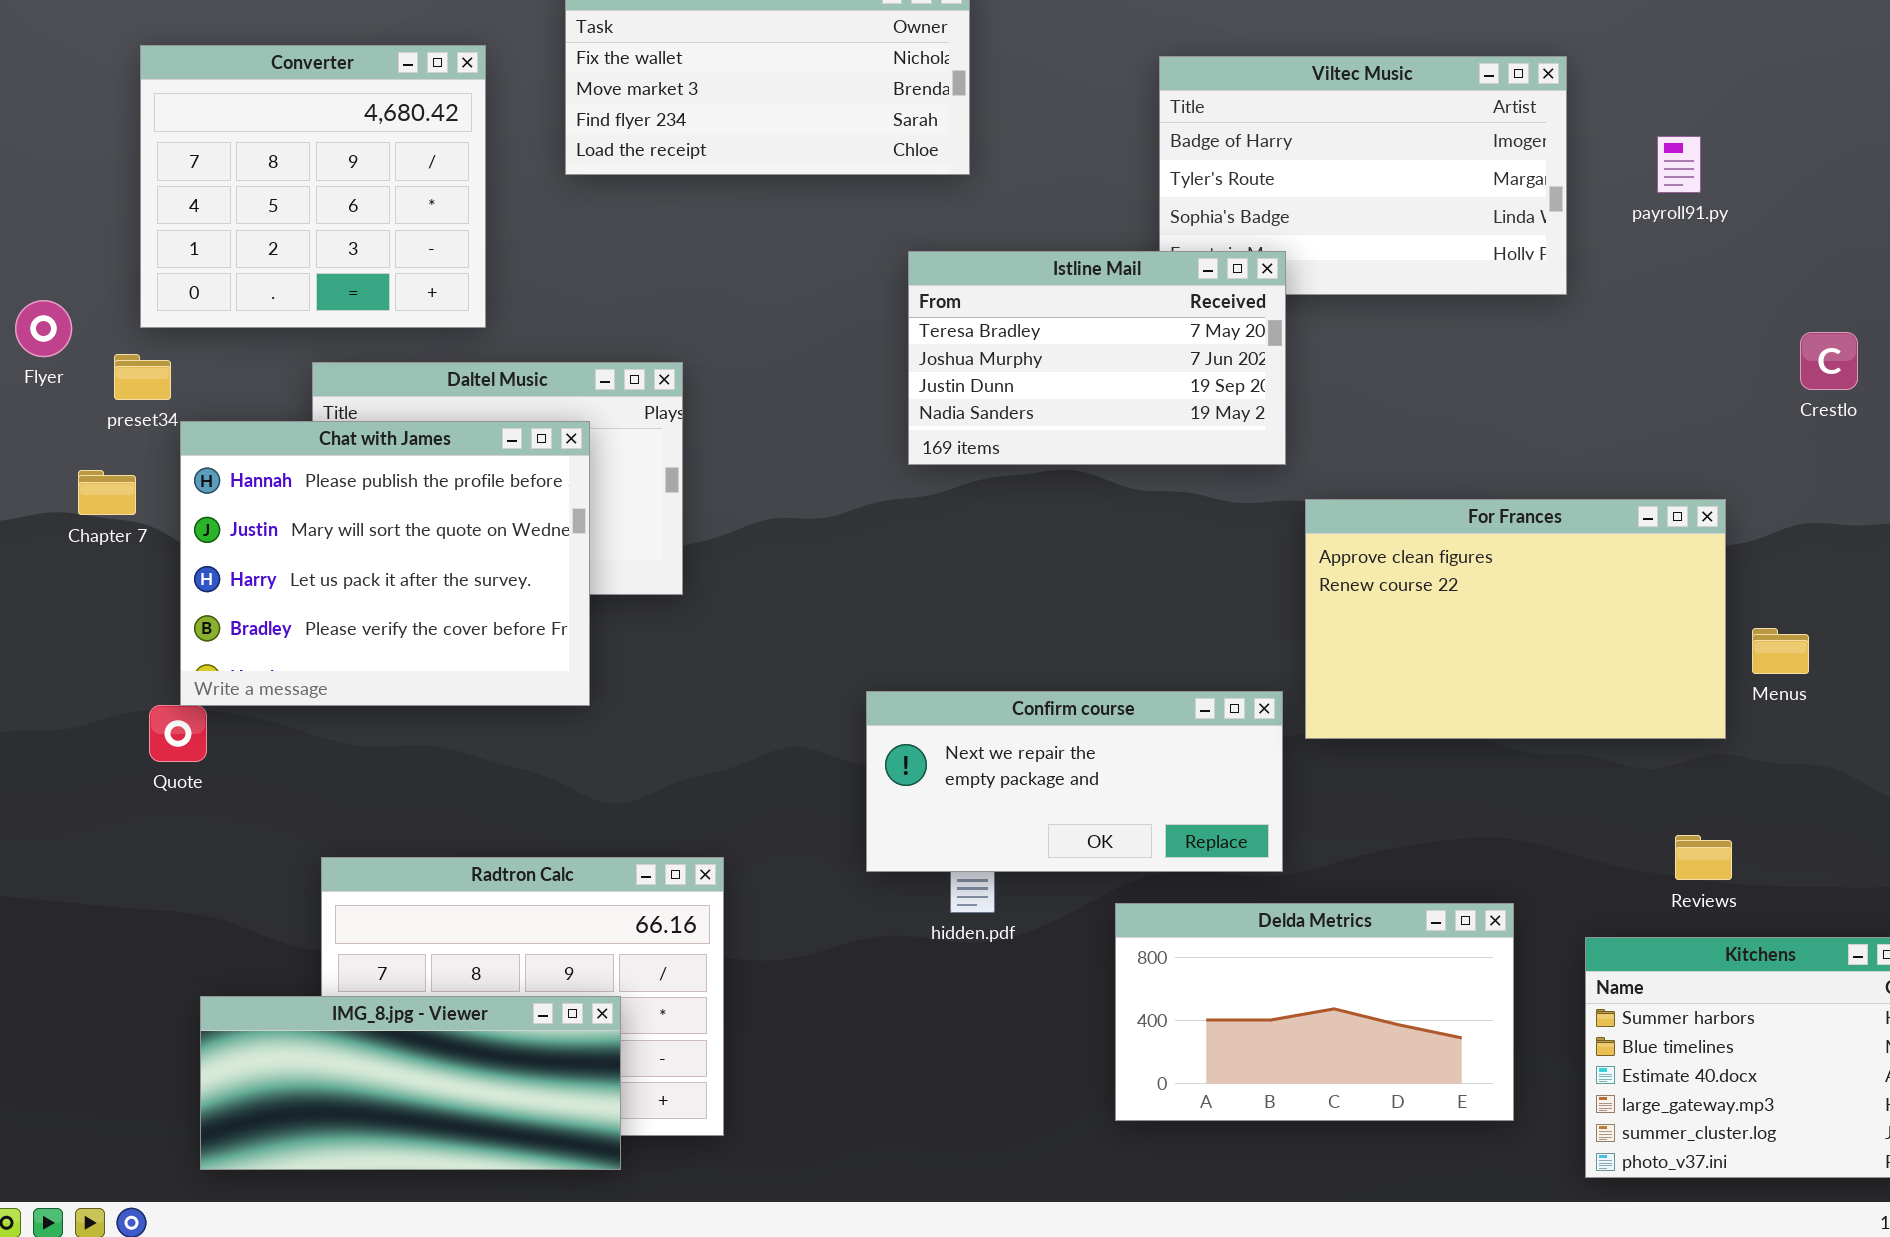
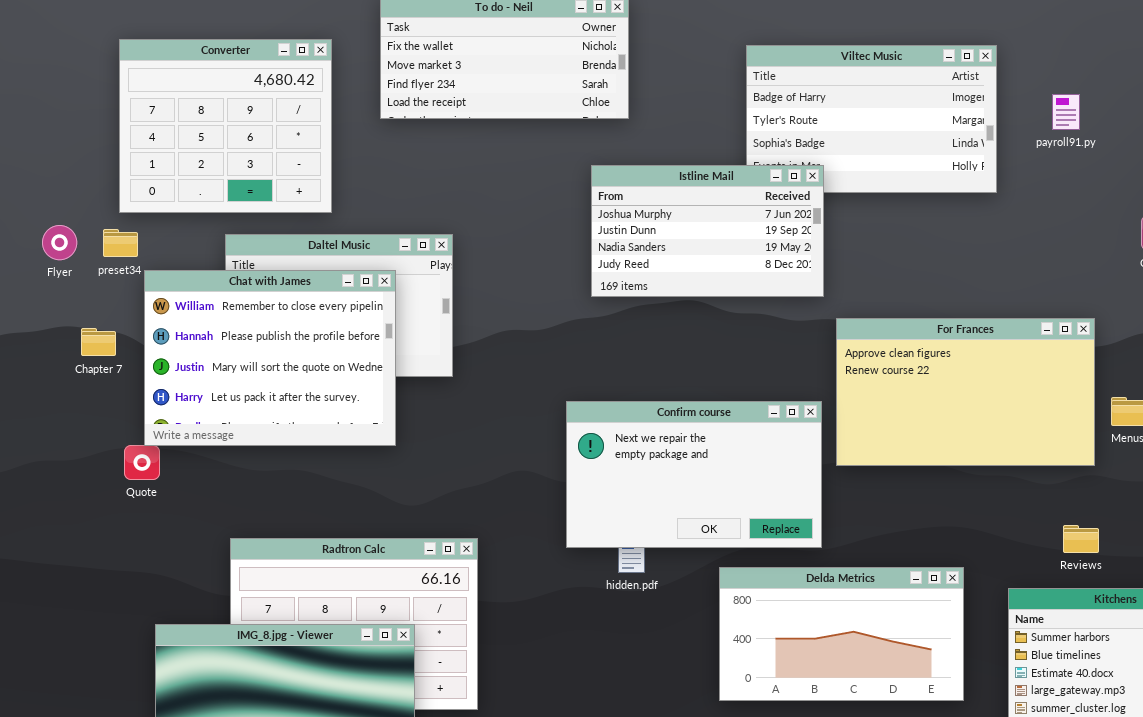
Istline Mail: [908,251,1286,465] -> [591,165,824,297], scrolled down 1 row
Flyer: [15,300,72,357] -> [42,225,77,260], moved
Chat with James: [180,421,590,706] -> [144,270,396,446], scrolled up 1 row
Chapter 7: [78,470,136,515] -> [81,328,116,356], moved
Confirm course: [866,691,1283,872] -> [566,401,822,548], resized

